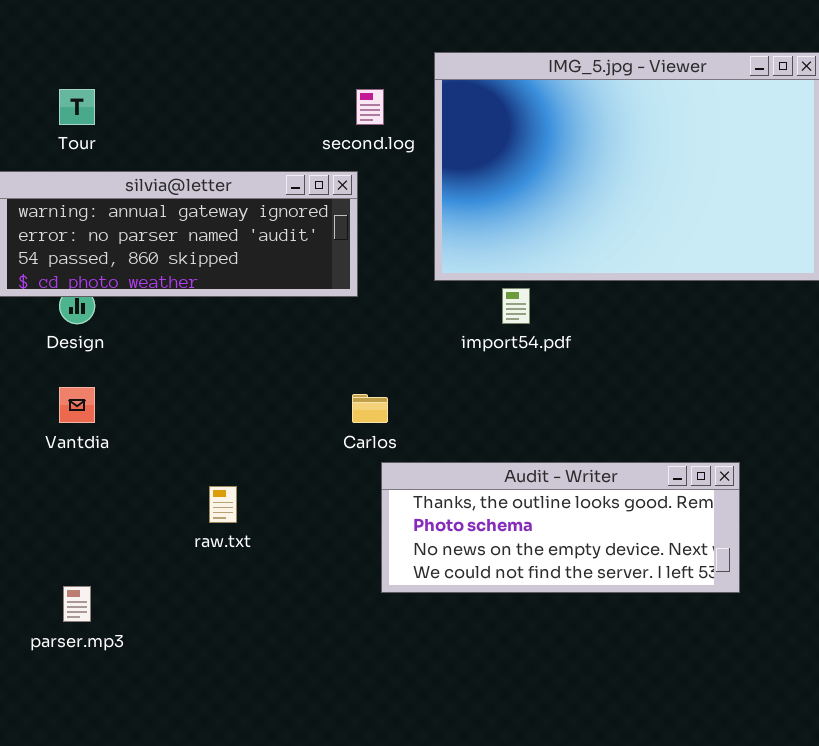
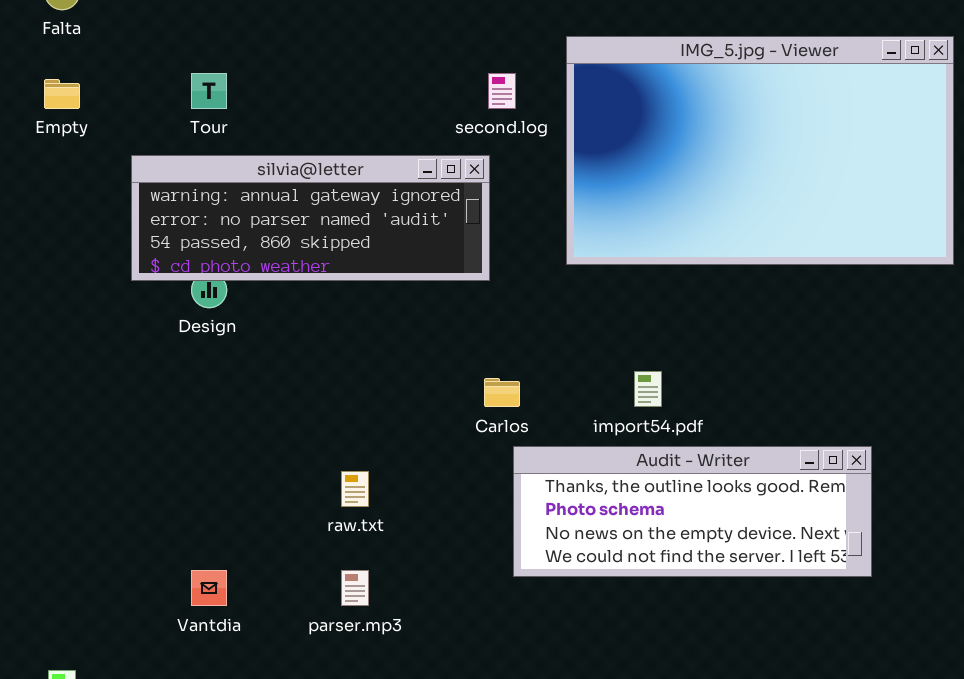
import54.pdf: [502,288,530,324] -> [634,371,662,407], moved
Vantdia: [59,387,95,423] -> [191,570,227,606], moved
parser.mp3: [63,586,91,622] -> [341,570,369,606], moved

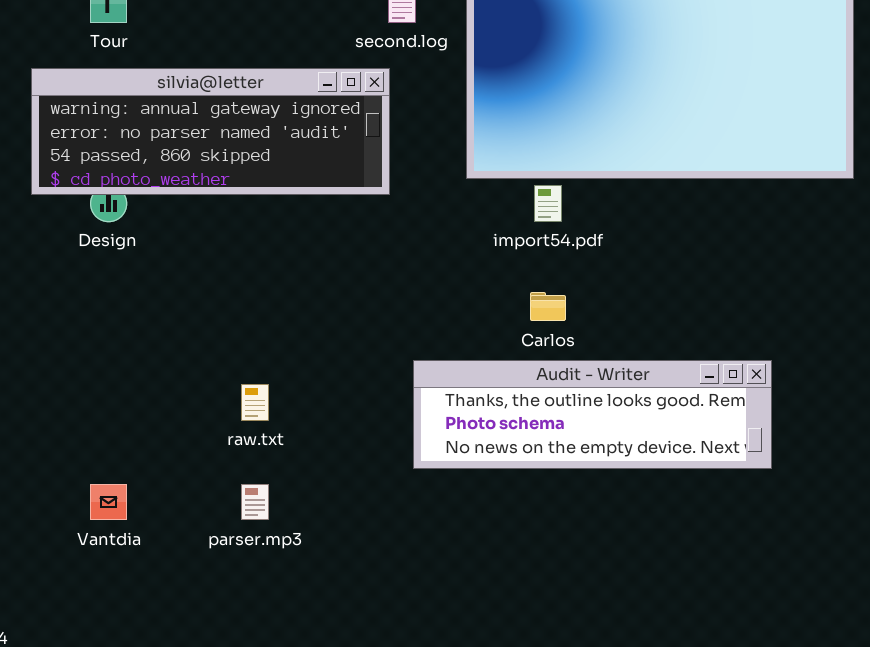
import54.pdf: [634,371,662,407] -> [534,185,562,222], moved
Carlos: [484,378,520,407] -> [530,292,566,321], moved
Audit - Writer: [513,446,872,577] -> [413,360,772,469], resized

